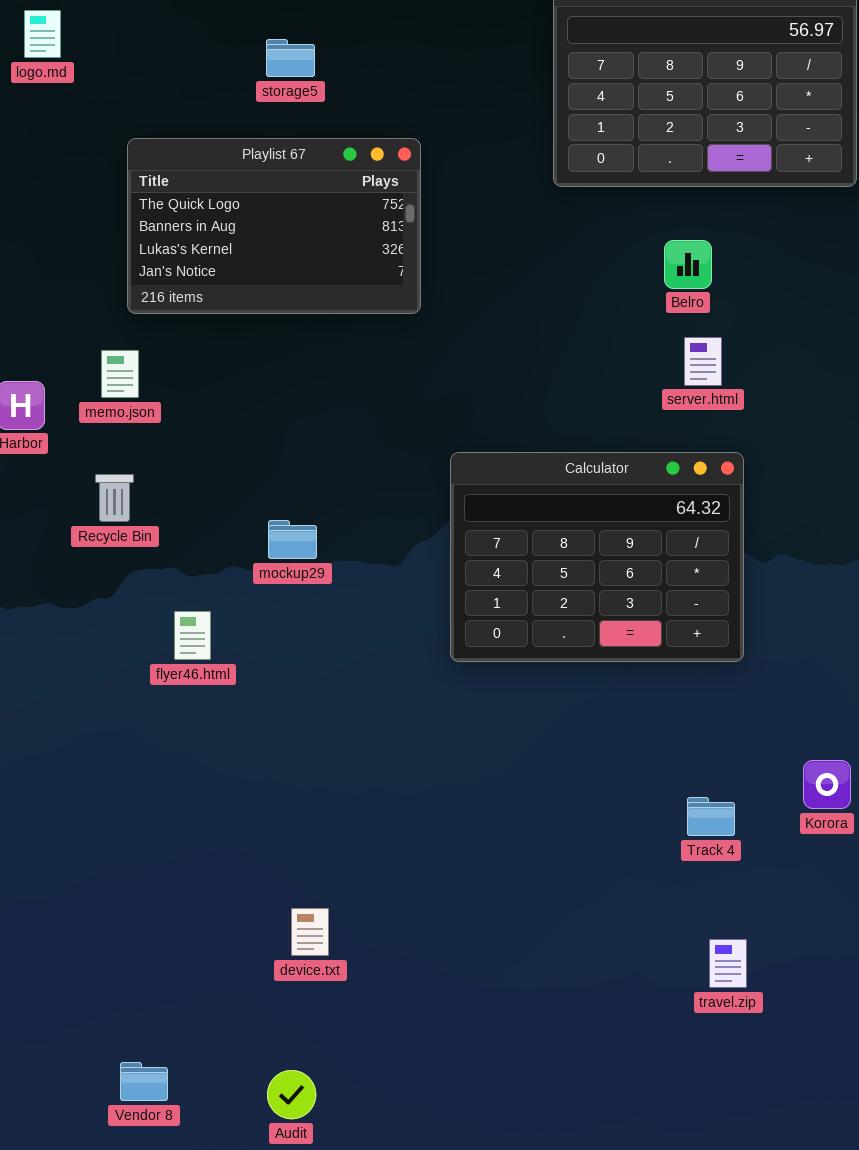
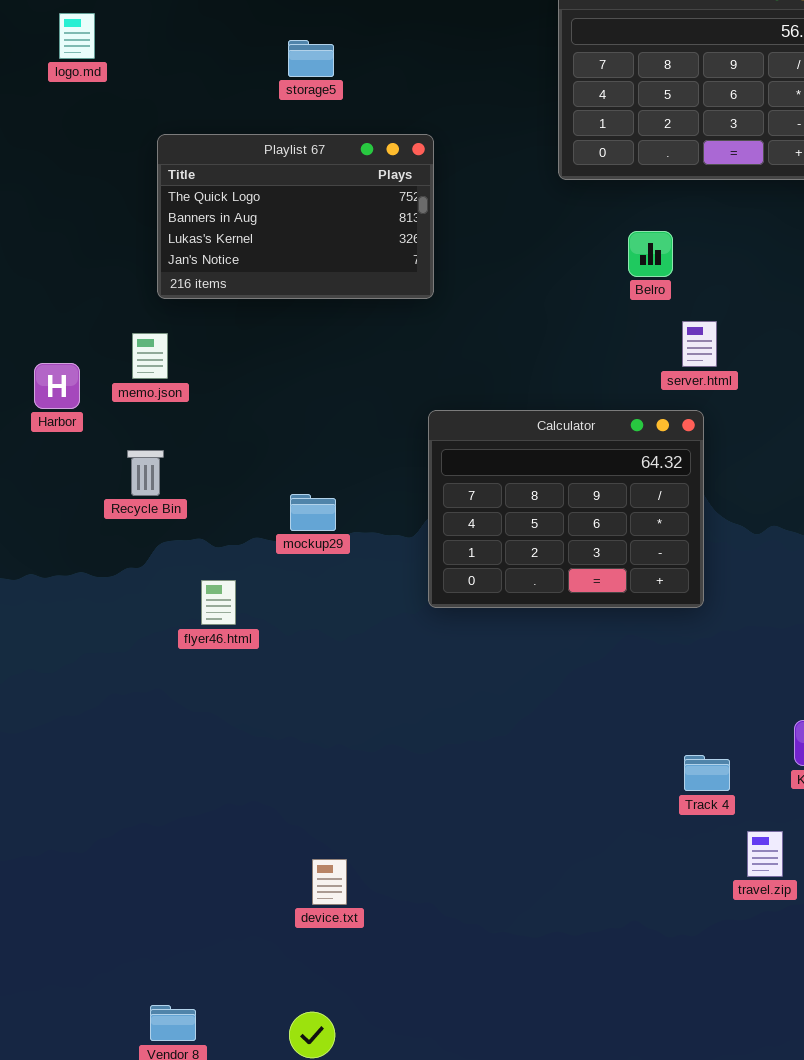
Belro: [664,240,712,289] -> [628,231,673,277], moved
Calculator: [450,452,744,662] -> [428,410,704,608], moved
travel.zip: [709,939,747,988] -> [747,831,783,877], moved

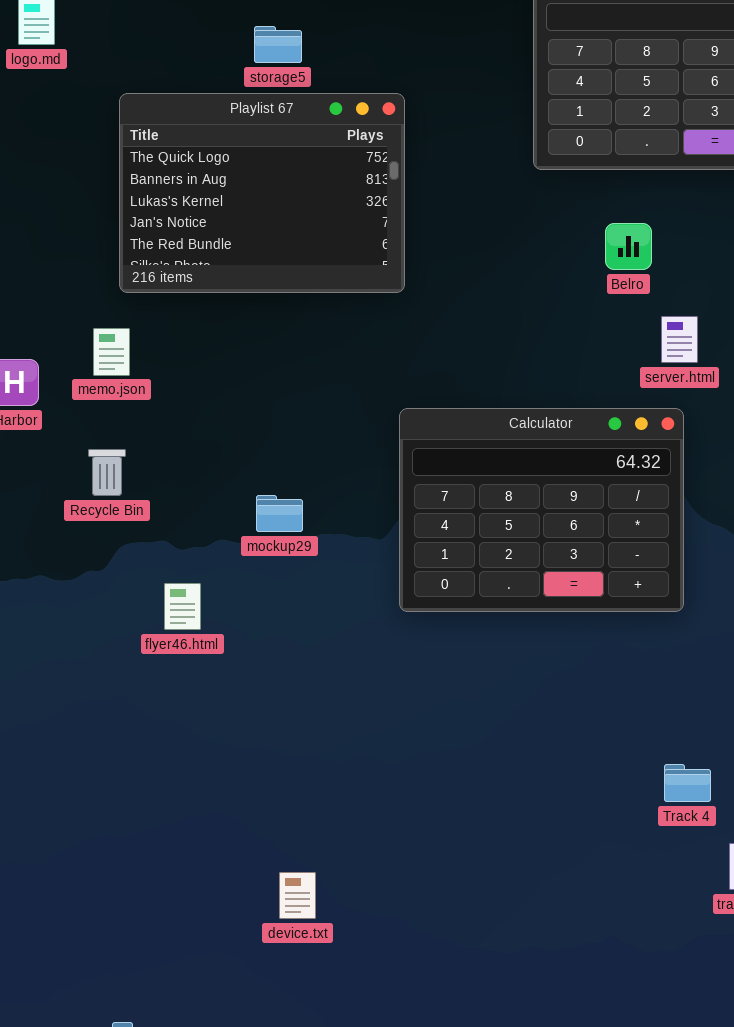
Playlist 67: [157,134,434,299] -> [119,93,405,293], resized

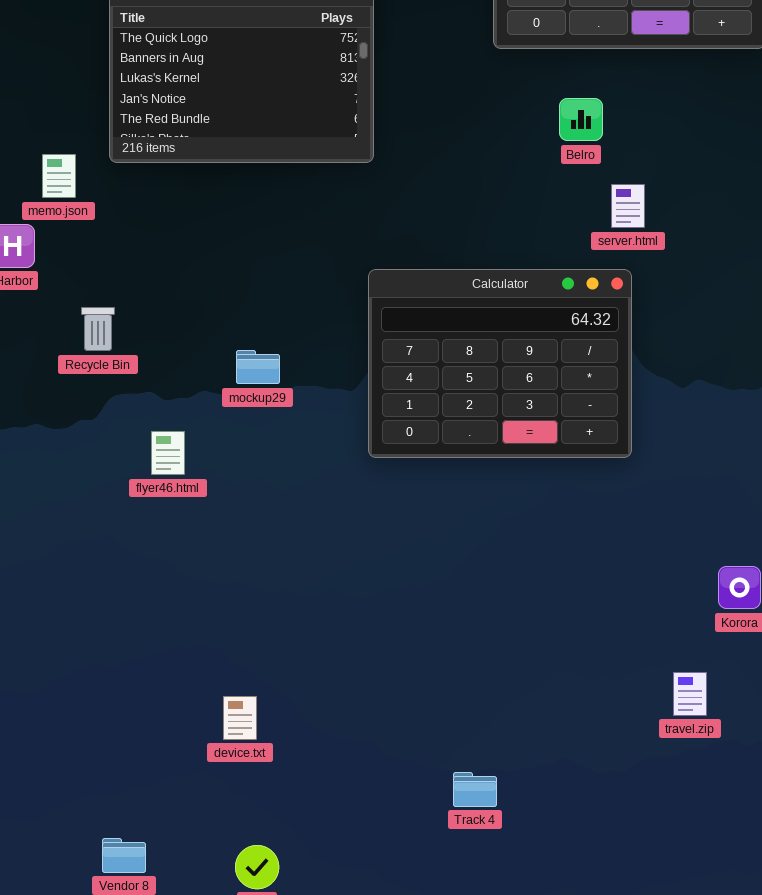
memo.json: [93,328,130,376] -> [42,154,76,198], moved
Track 4: [664,764,711,802] -> [453,772,497,807], moved
device.txt: [279,872,316,919] -> [223,696,257,740], moved

